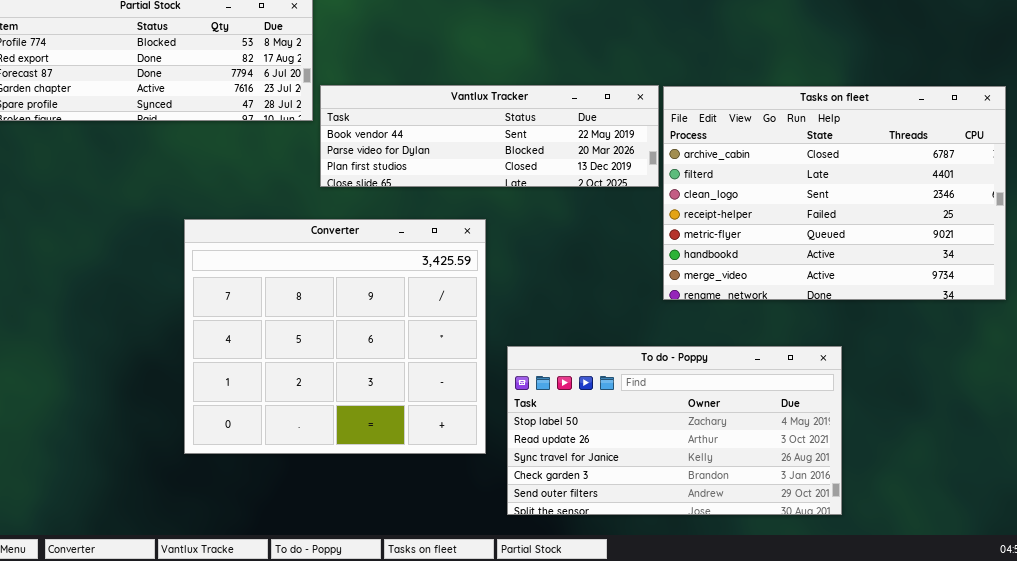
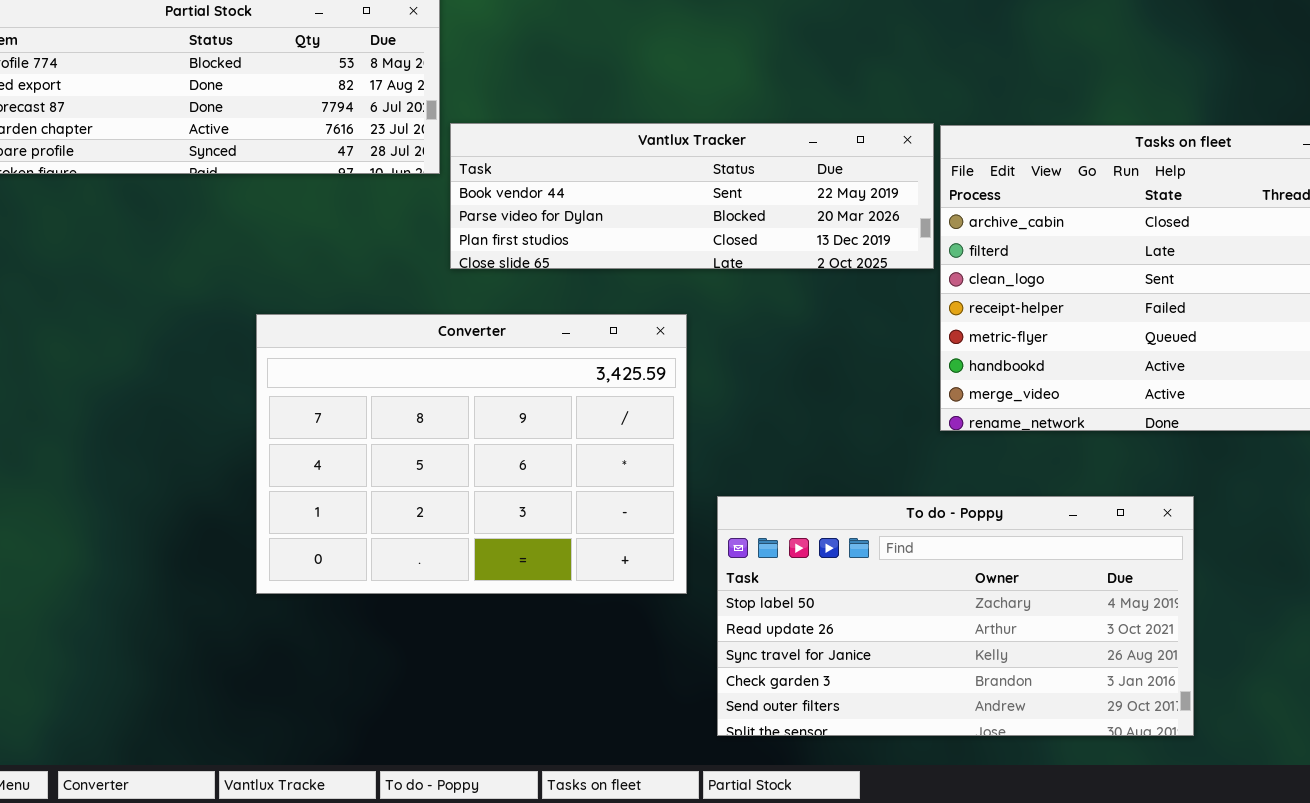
Converter: [184,219,486,454] -> [256,314,687,594], resized

